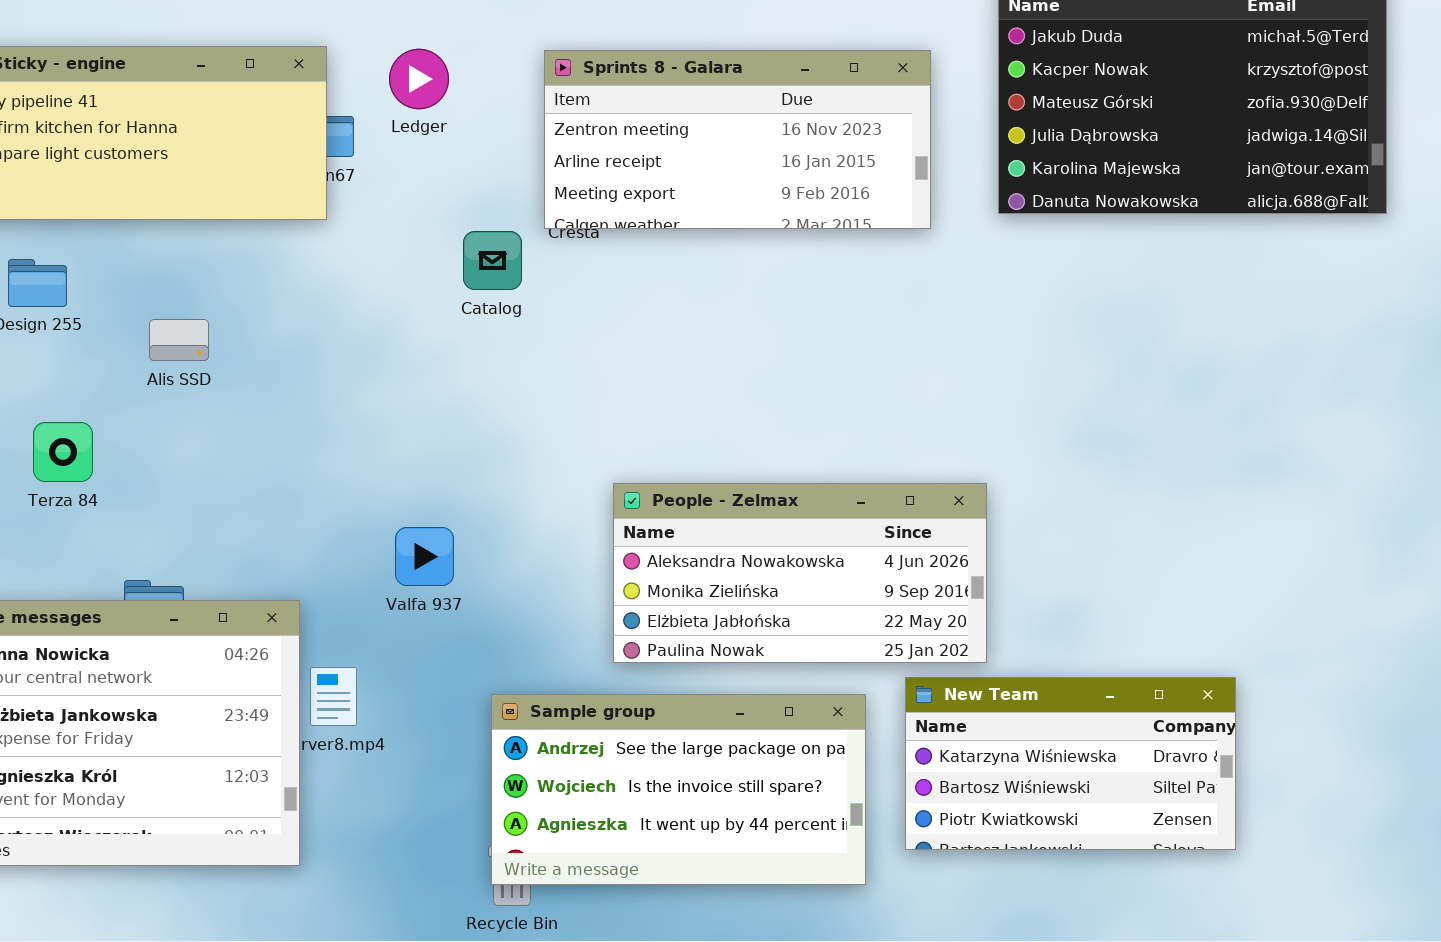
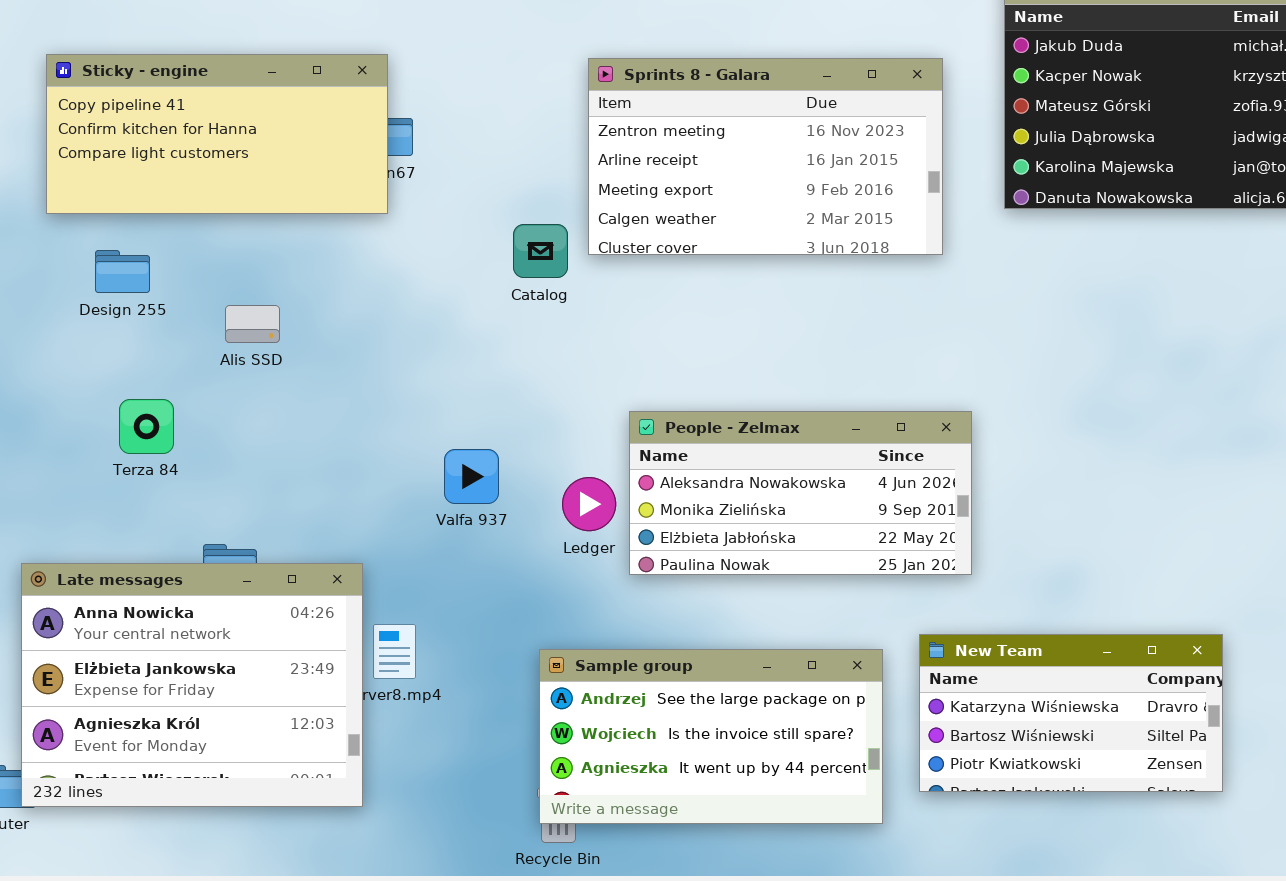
Ledger: [389,49,449,109] -> [562,477,616,531], moved
Sprints 8 - Galara: [544,50,931,229] -> [588,58,943,255], resized
People - Zelmax: [613,483,987,663] -> [629,411,972,575], moved
Valfa 937: [395,527,454,586] -> [444,449,499,504], moved

